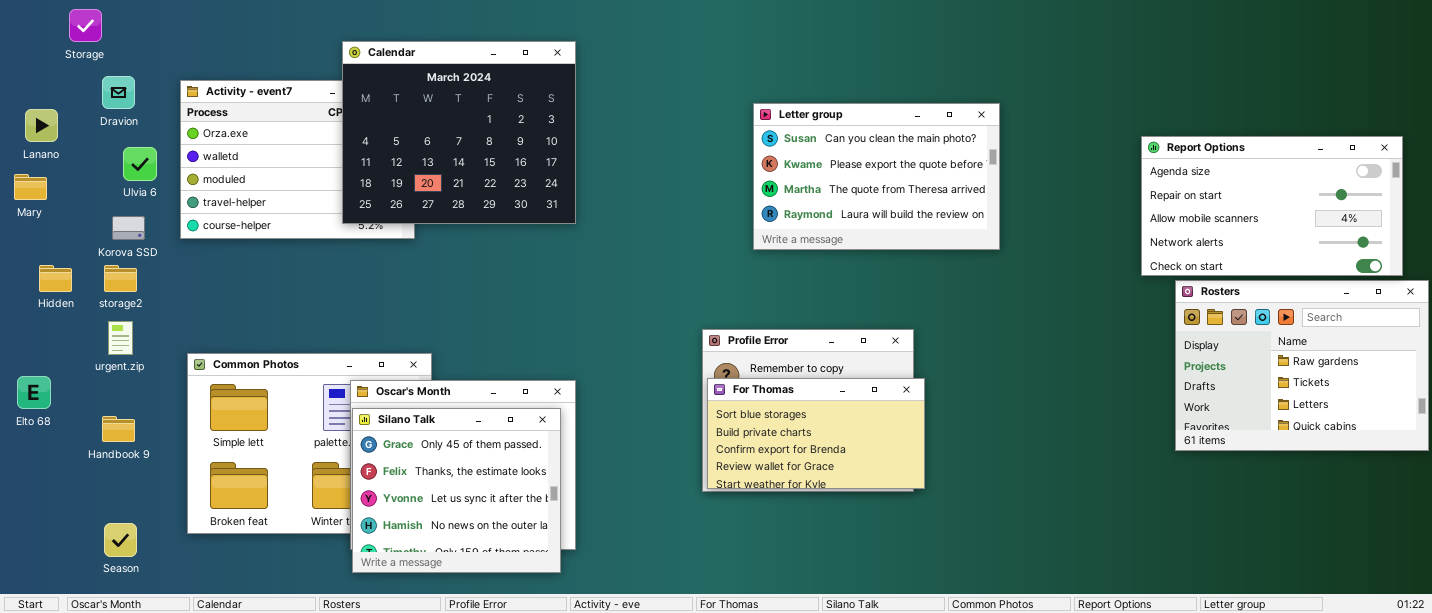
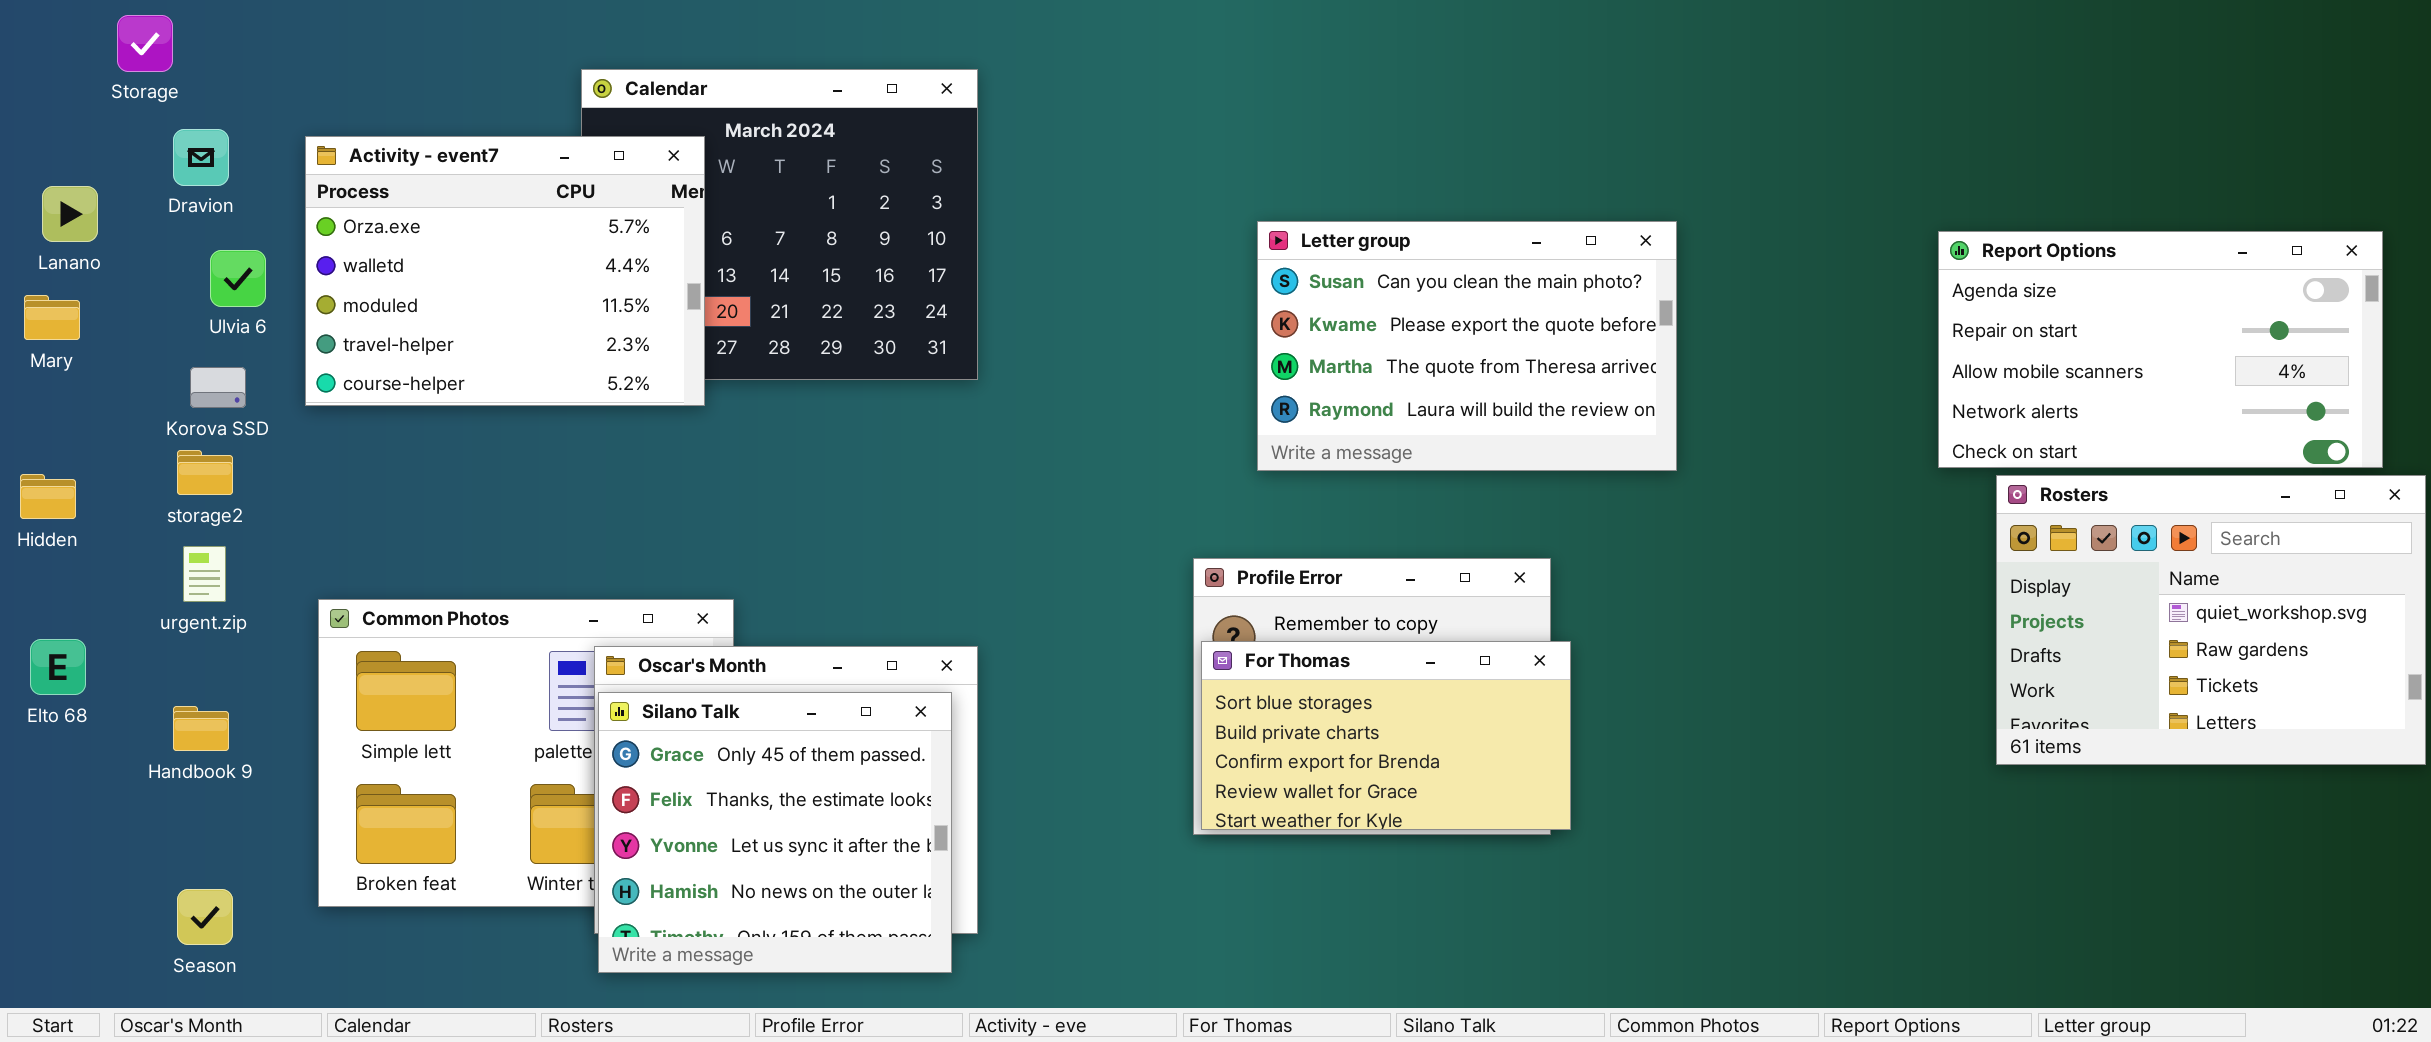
Activity - event7: [180,80,415,239] -> [305,136,705,406], raised
Letter group: [753,103,1000,250] -> [1257,221,1677,471], moved
Hidden: [39,265,72,292] -> [20,474,76,519], moved
Rosters: [1175,280,1429,451] -> [1996,475,2426,765], scrolled up 1 row

